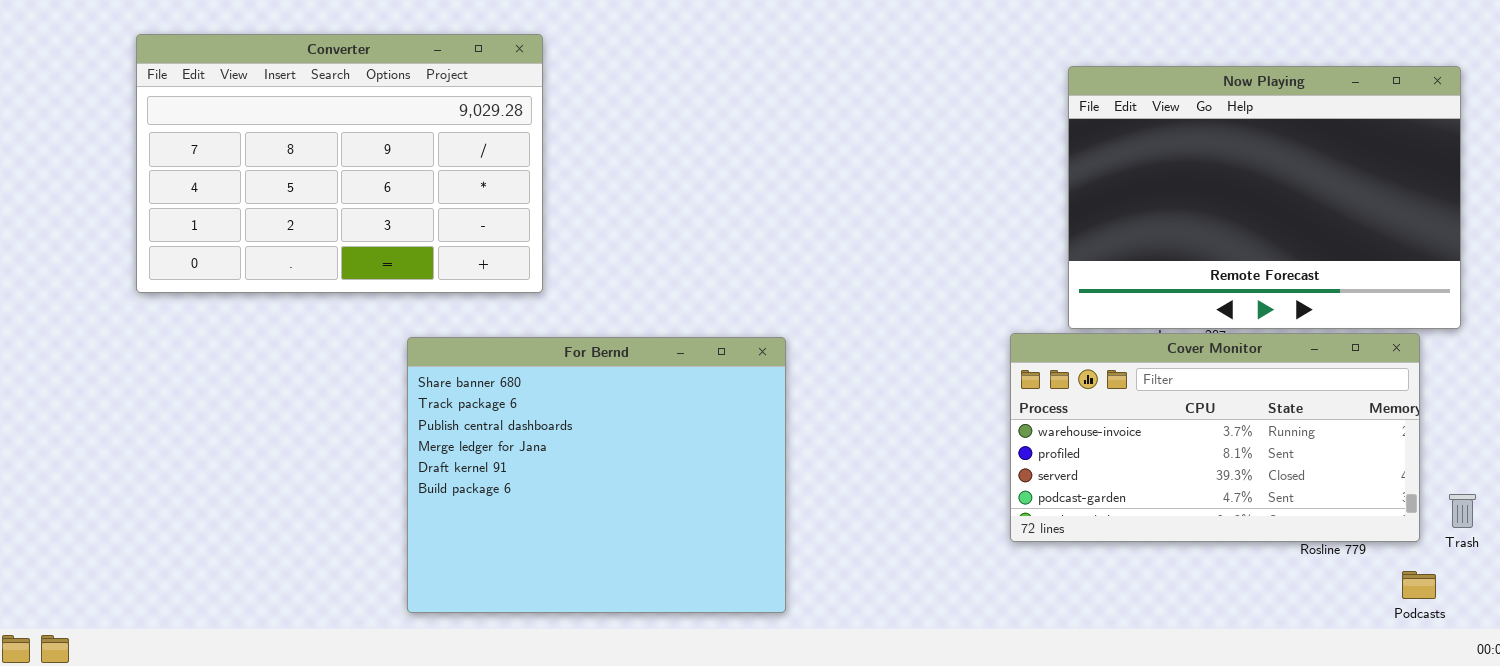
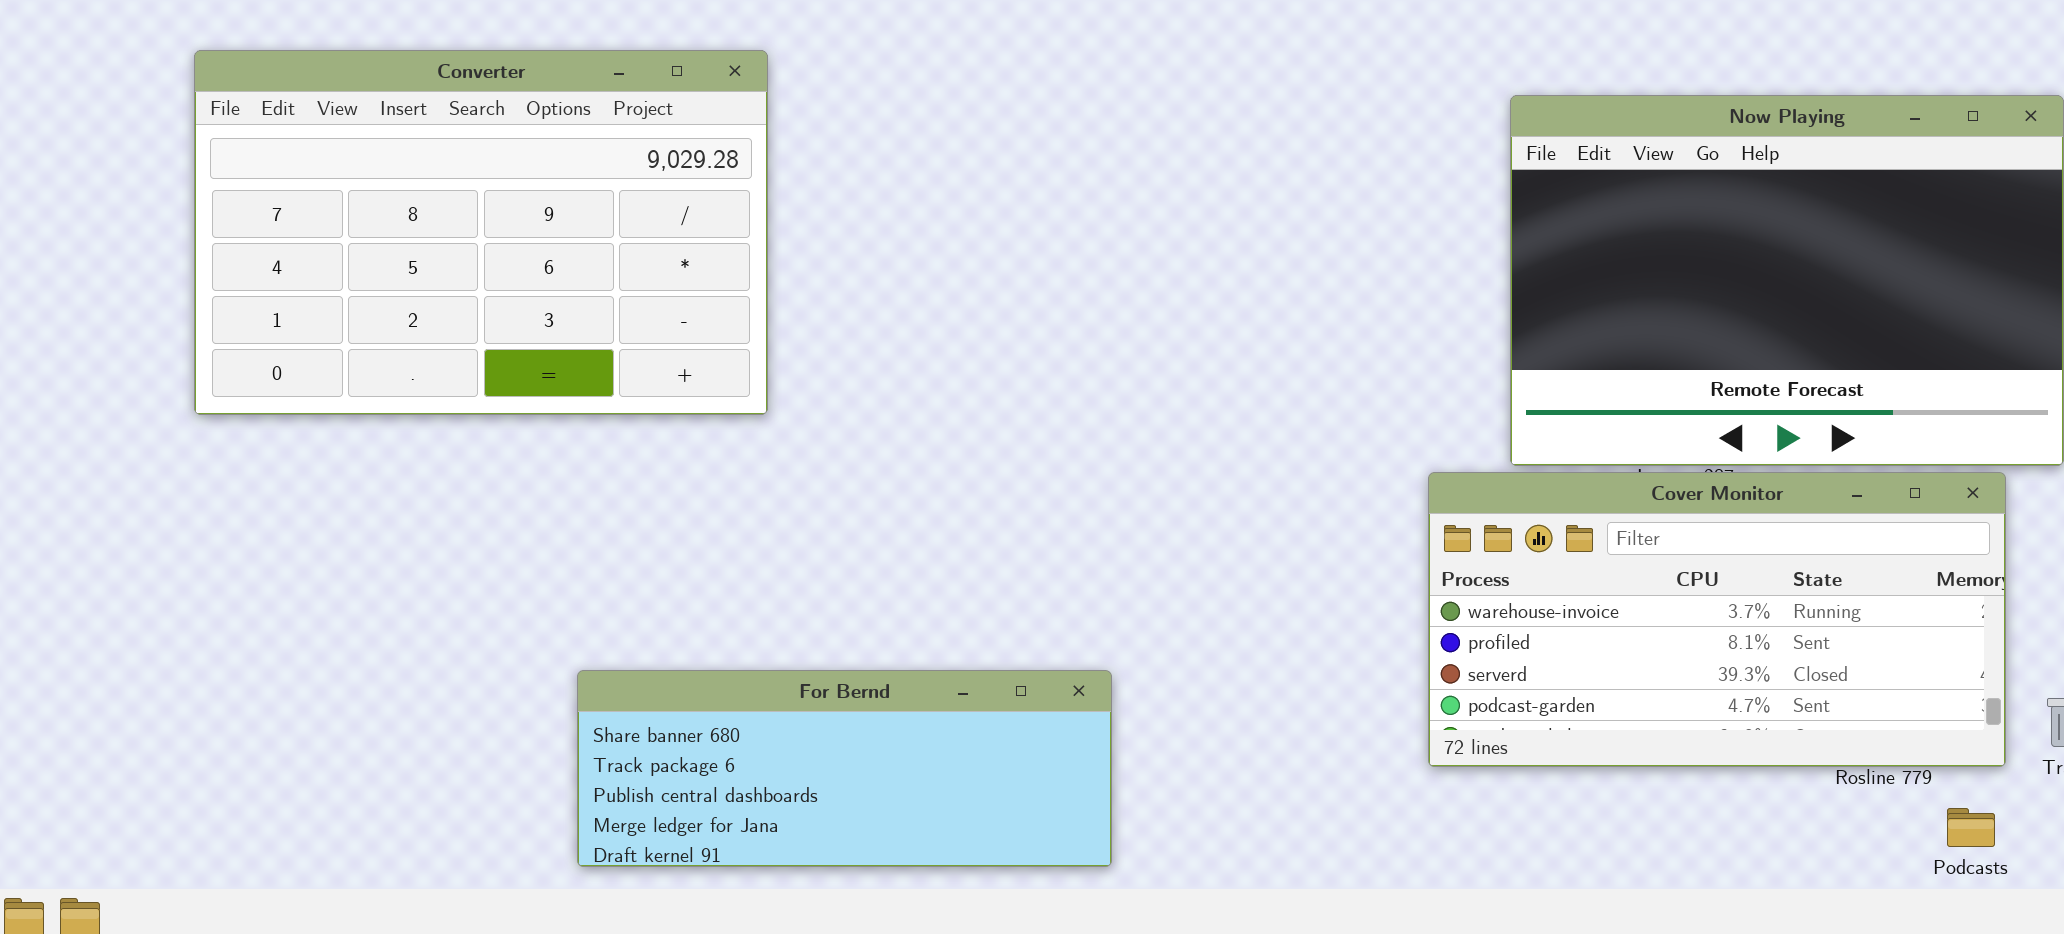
For Bernd: [407,337,786,613] -> [577,670,1112,867], resized
Podcasts: [1402,571,1436,599] -> [1947,808,1995,847], moved

